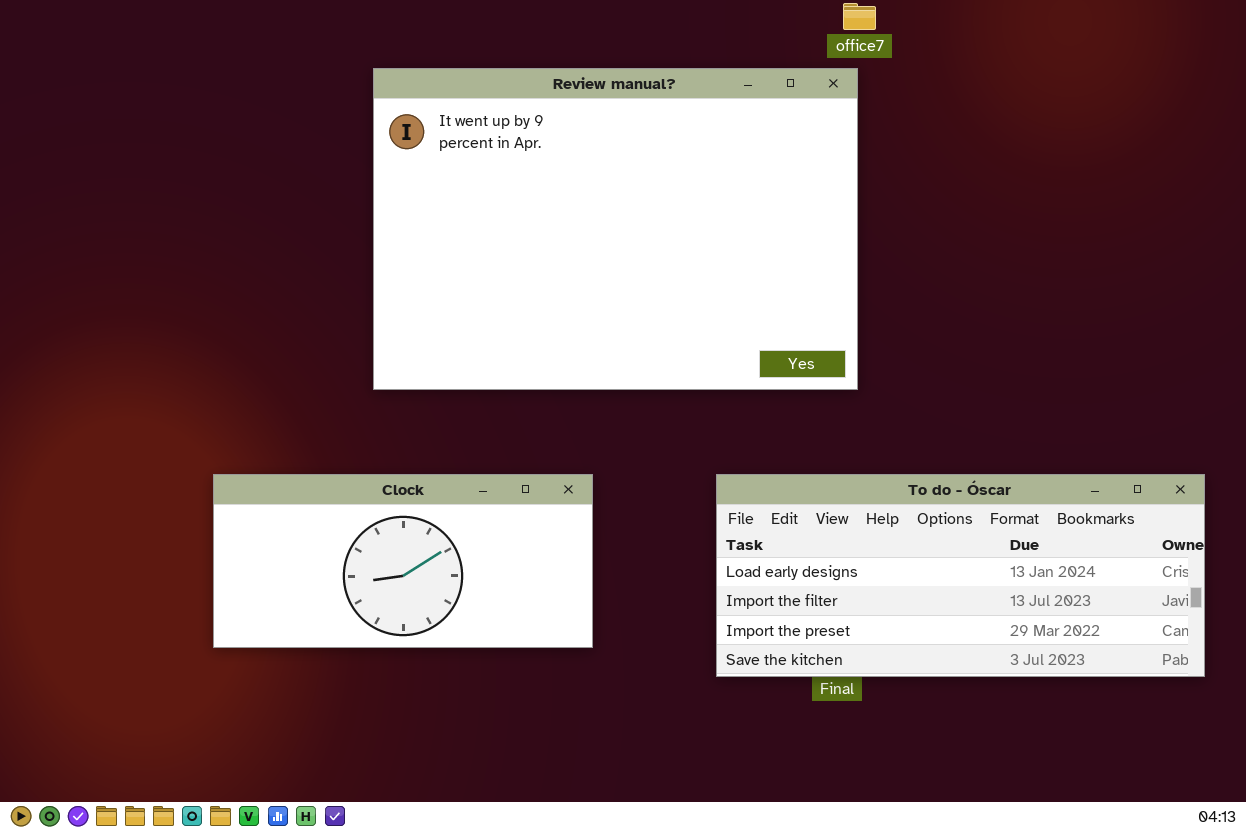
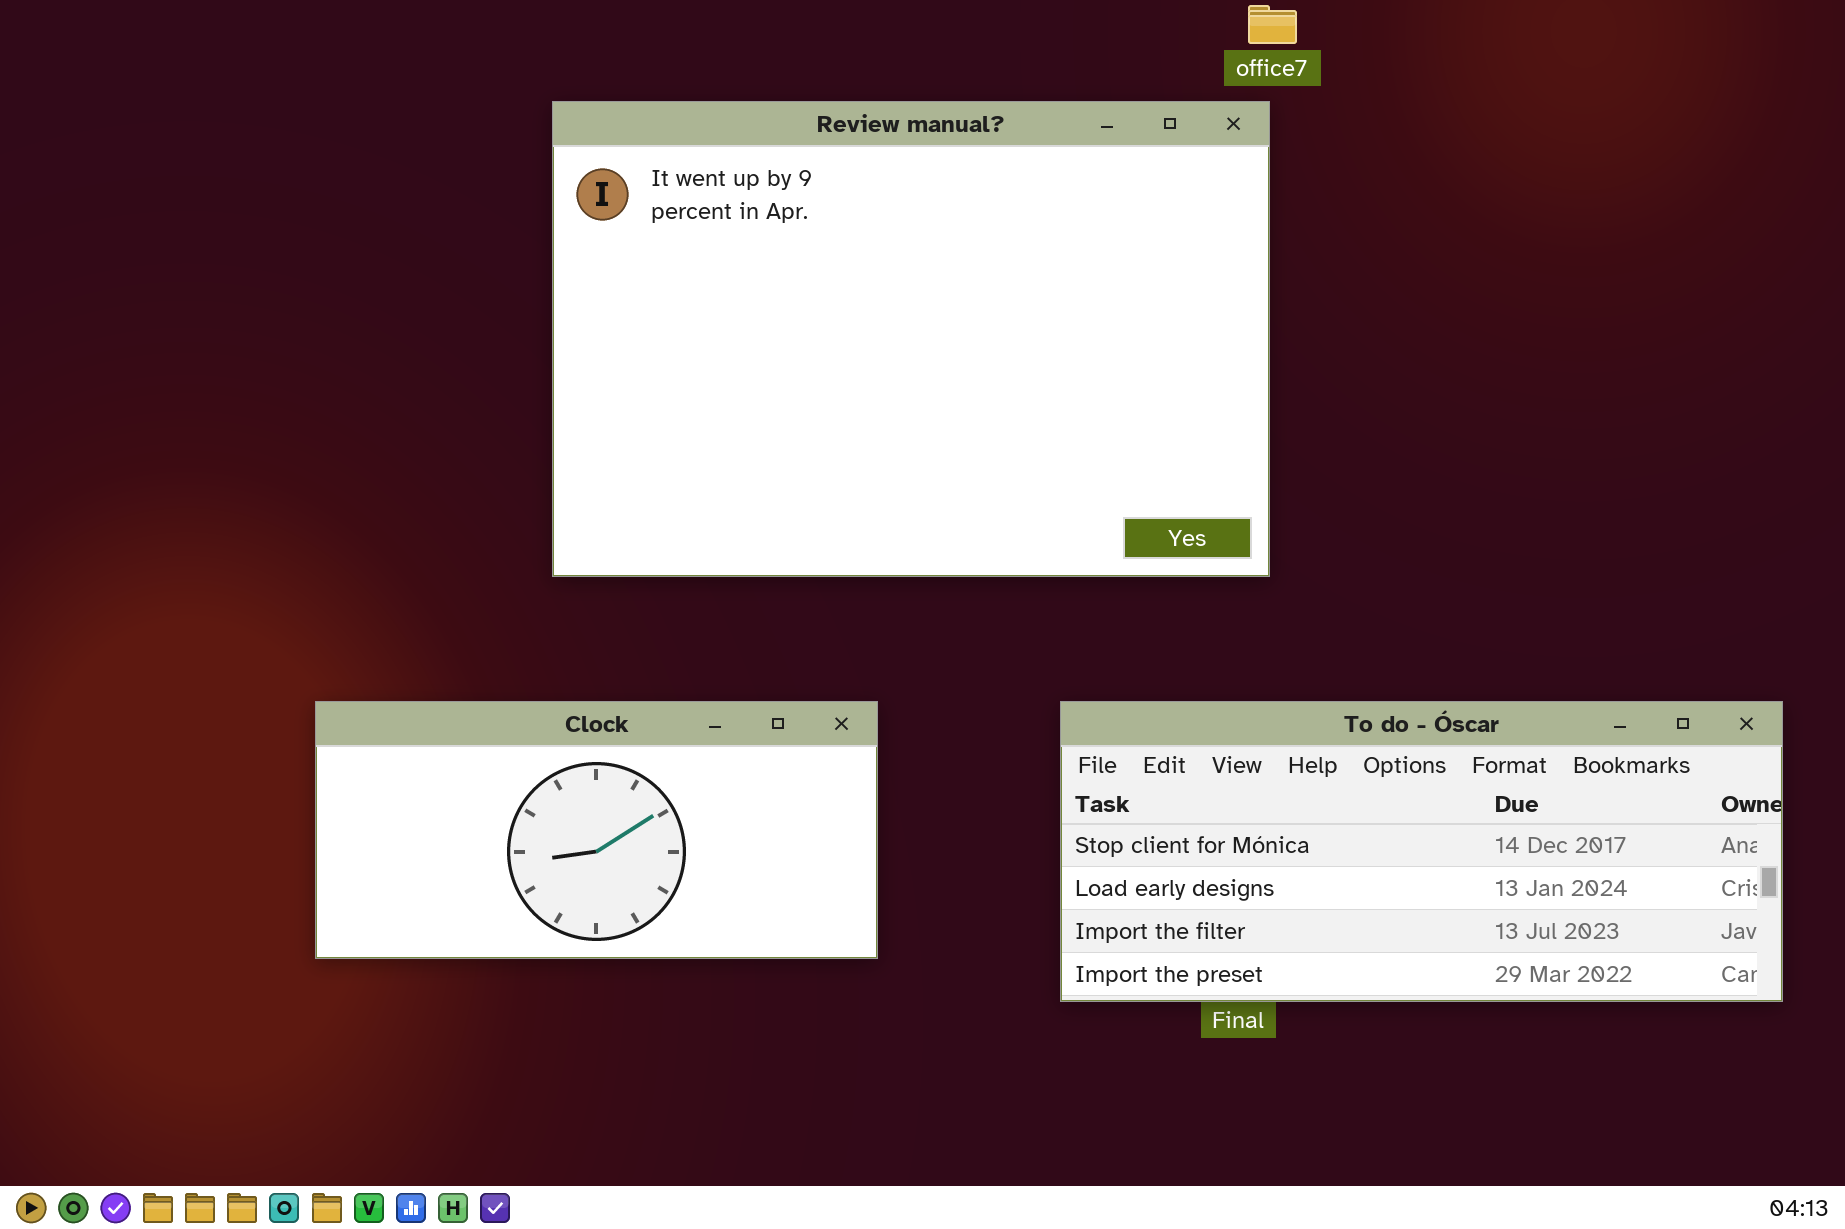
To do - Óscar: [716,474,1205,677] -> [1060,701,1783,1002], scrolled up 1 row

